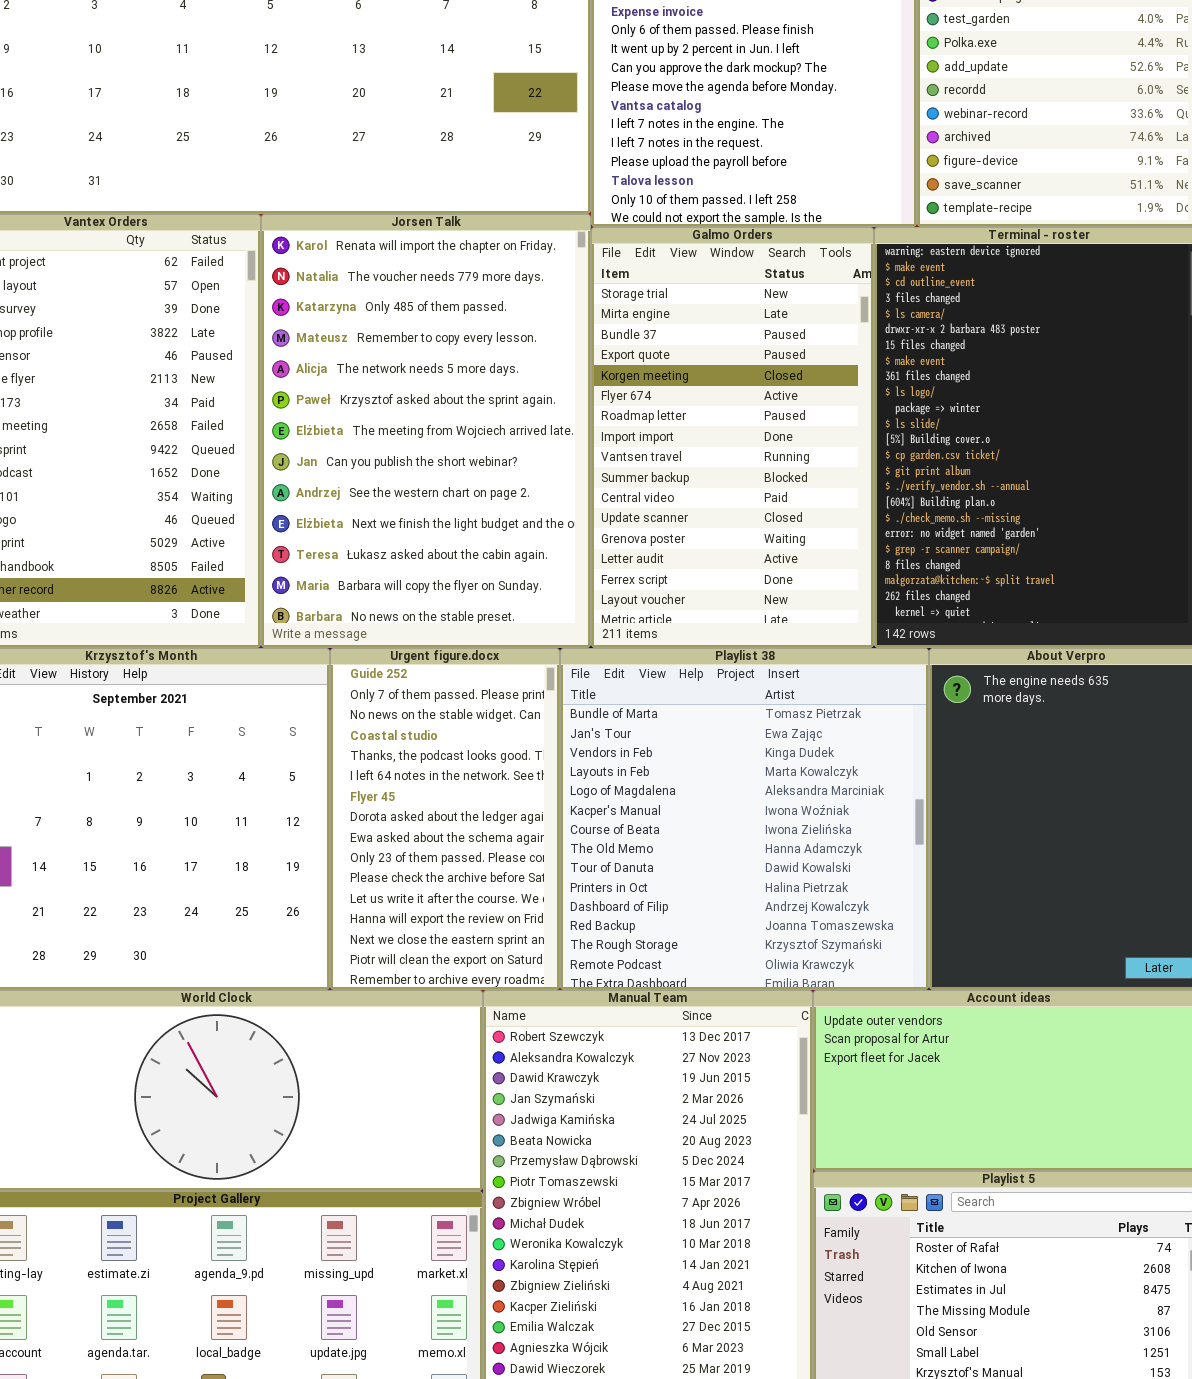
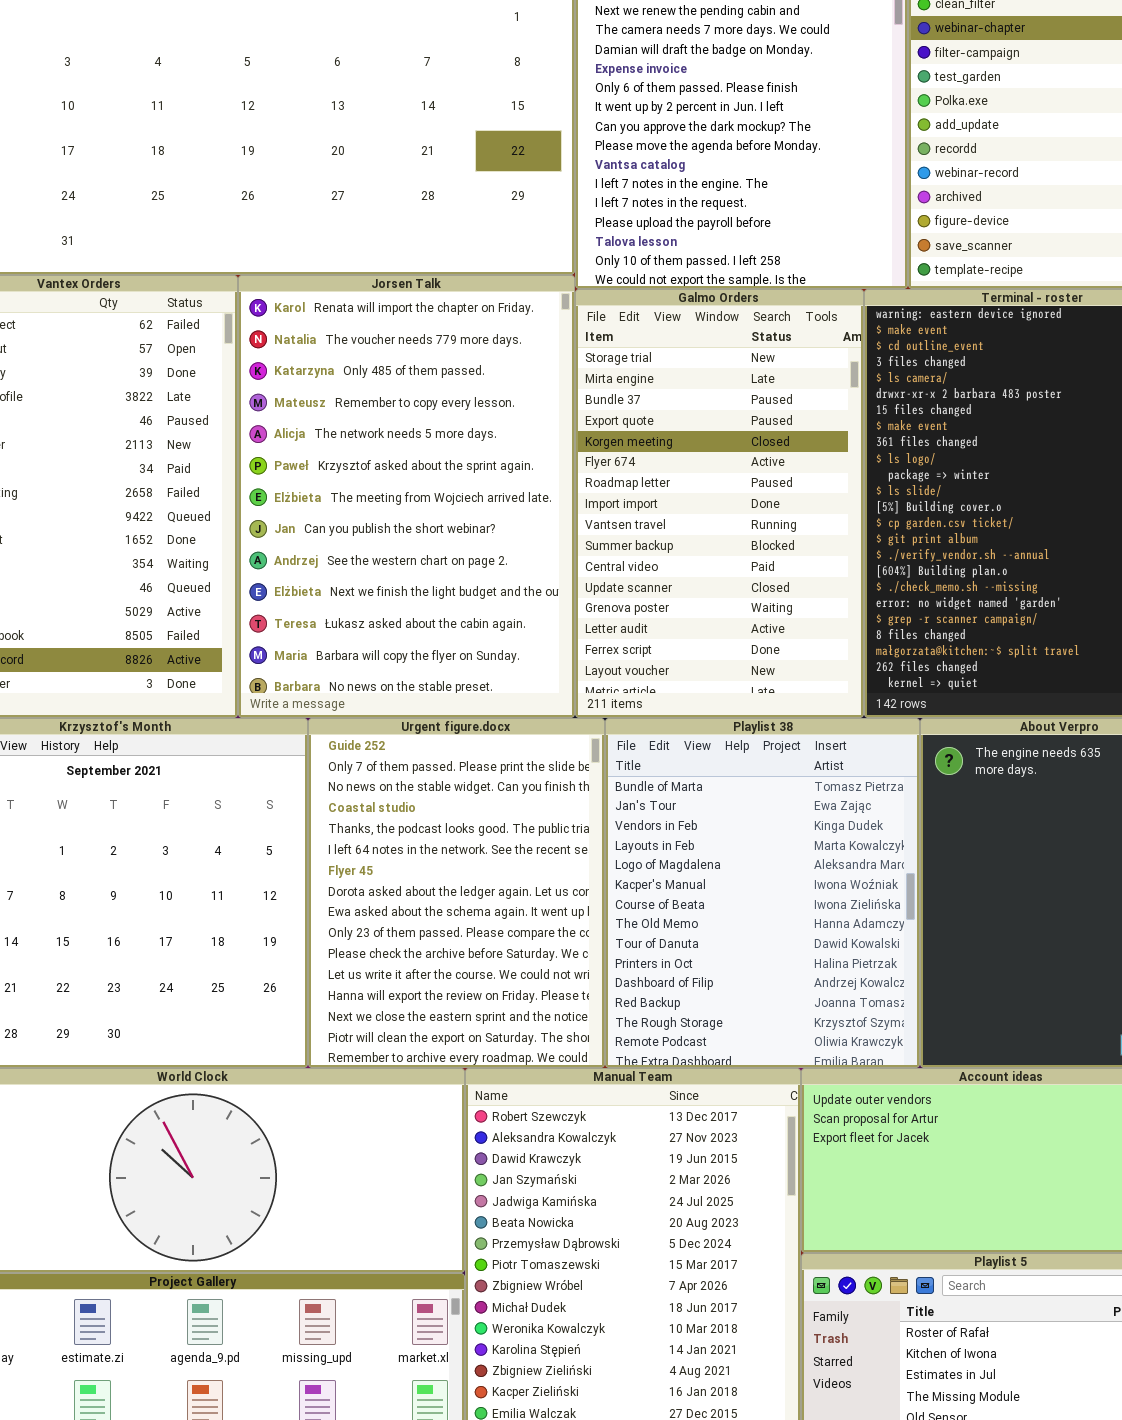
Urgent figure.docx: [330,648,560,990] -> [308,718,605,1068], resized
Playlist 38: [560,648,929,990] -> [605,718,920,1068], resized

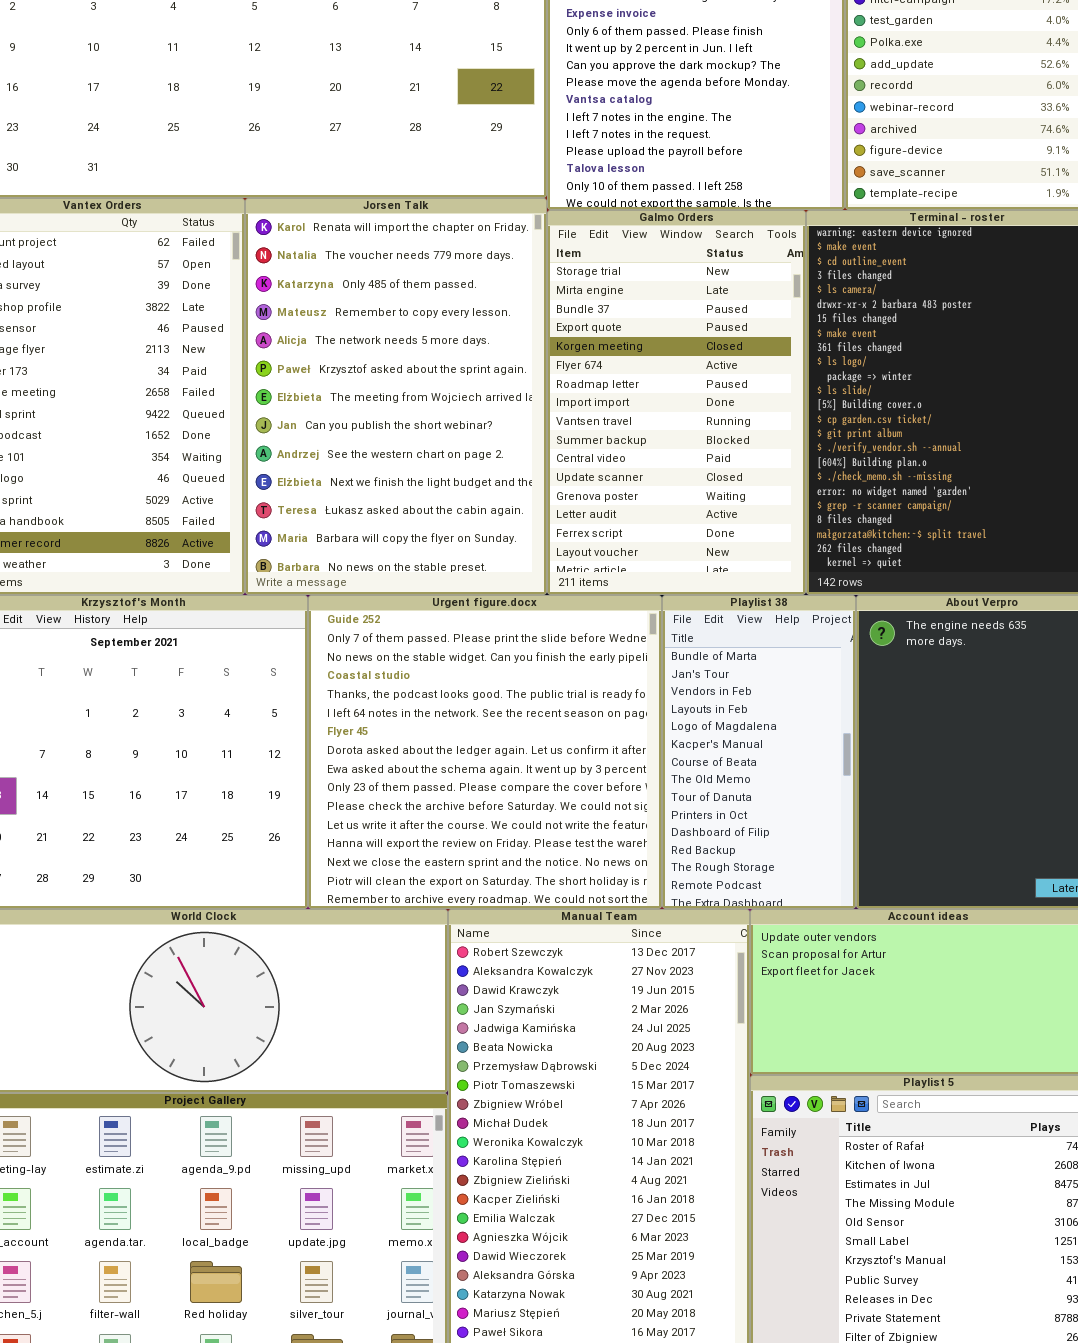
Urgent figure.docx: [308,718,605,1068] -> [308,595,662,909], resized
Playlist 38: [605,718,920,1068] -> [662,595,856,909], resized

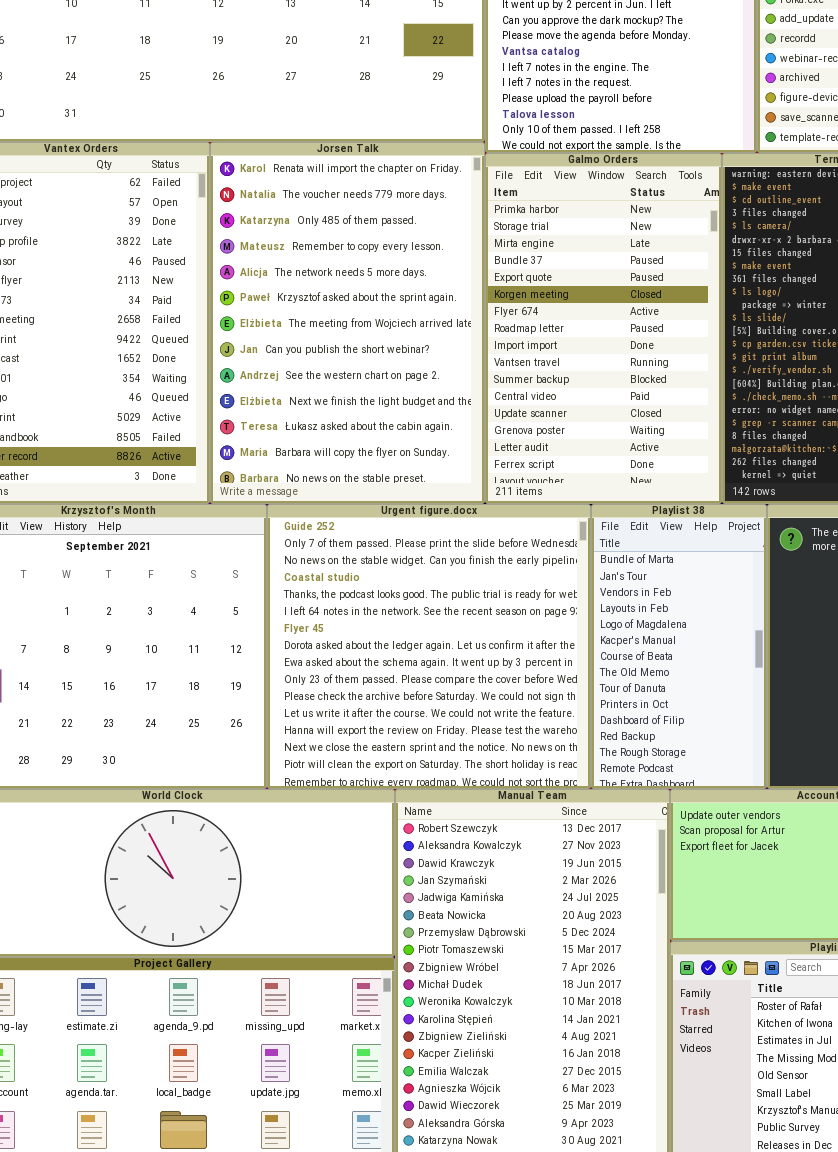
Galmo Orders: [547,210,806,595] -> [485,153,722,504], scrolled up 1 row

